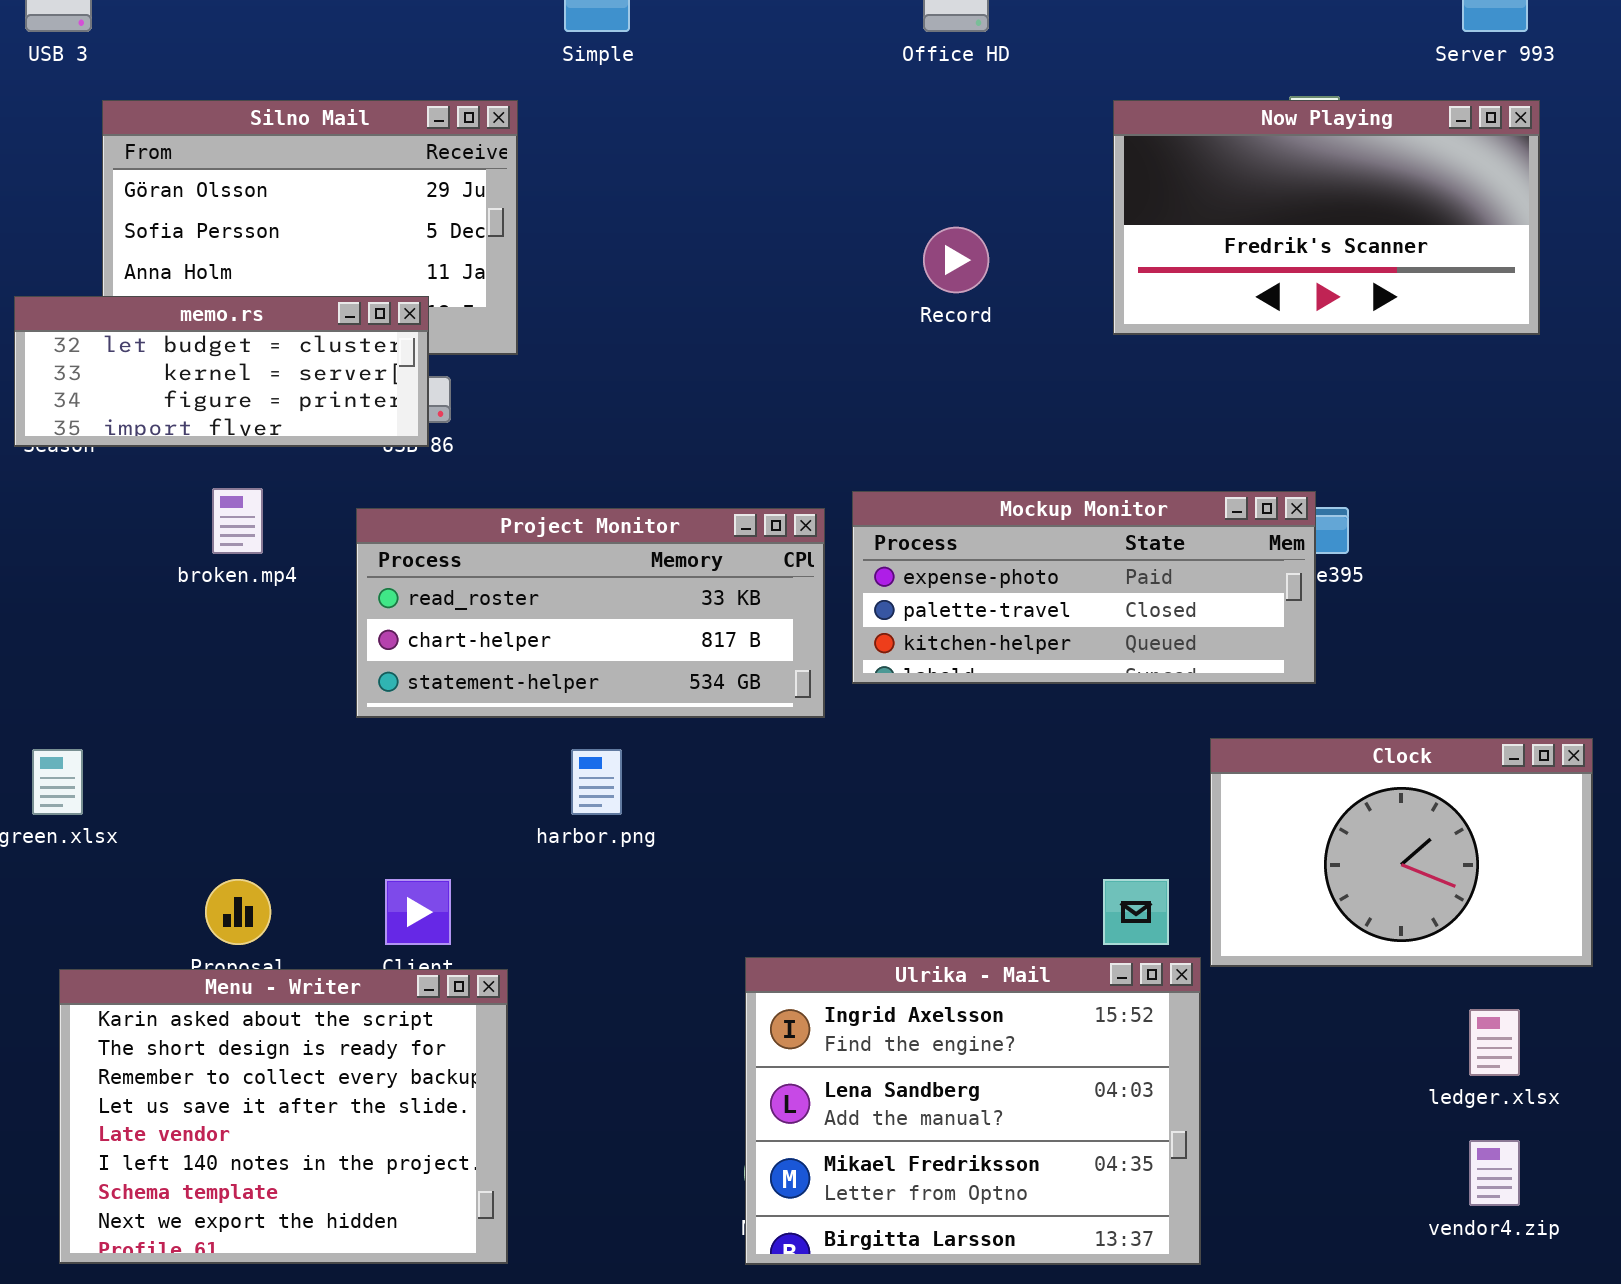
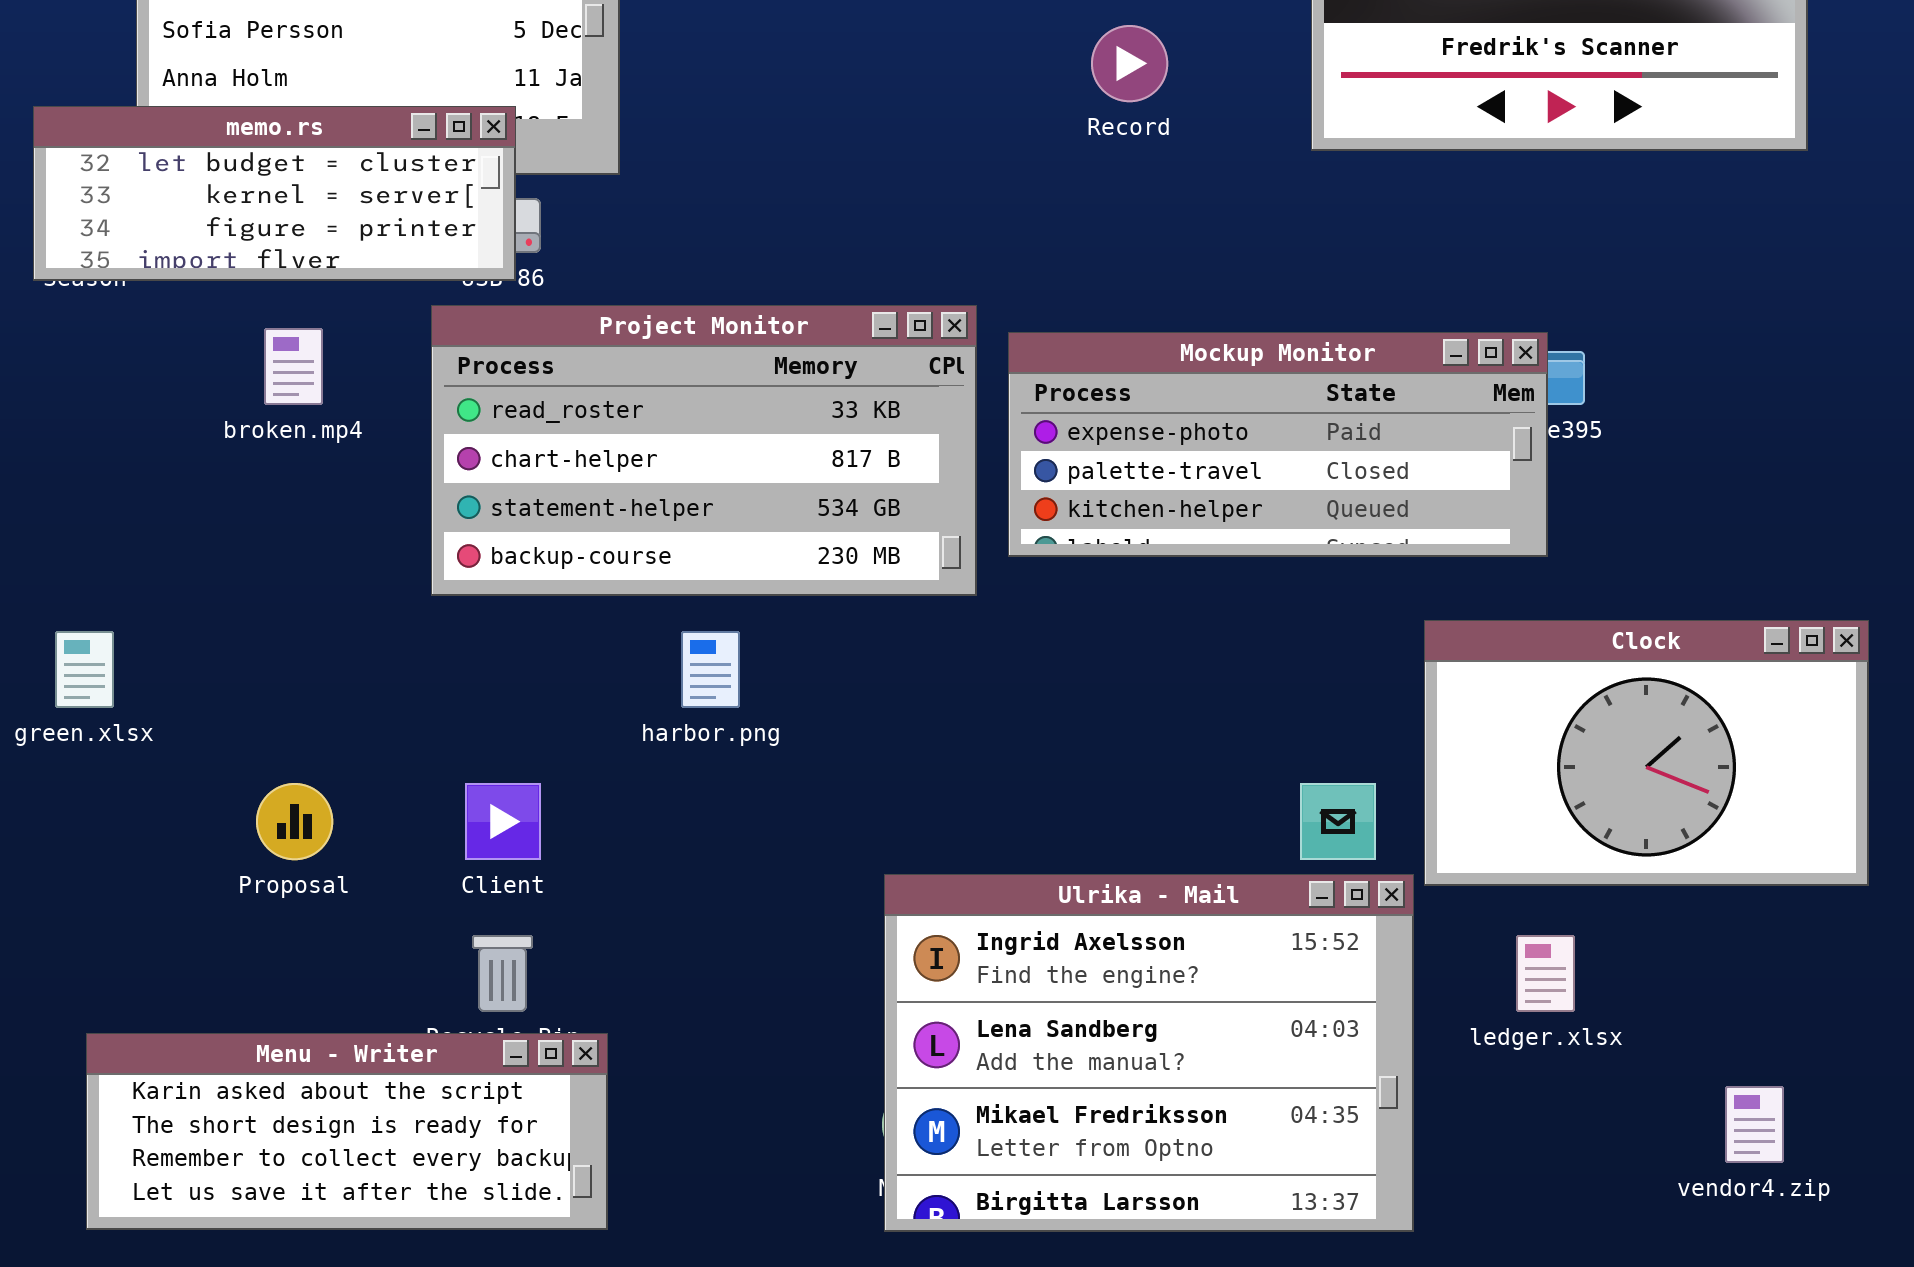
Project Monitor: [356,508,825,718] -> [431,305,977,596], resized
Menu - Writer: [59,969,508,1264] -> [86,1033,608,1230], resized
ledger.xlsx: [1469,1009,1520,1076] -> [1516,935,1575,1012], moved

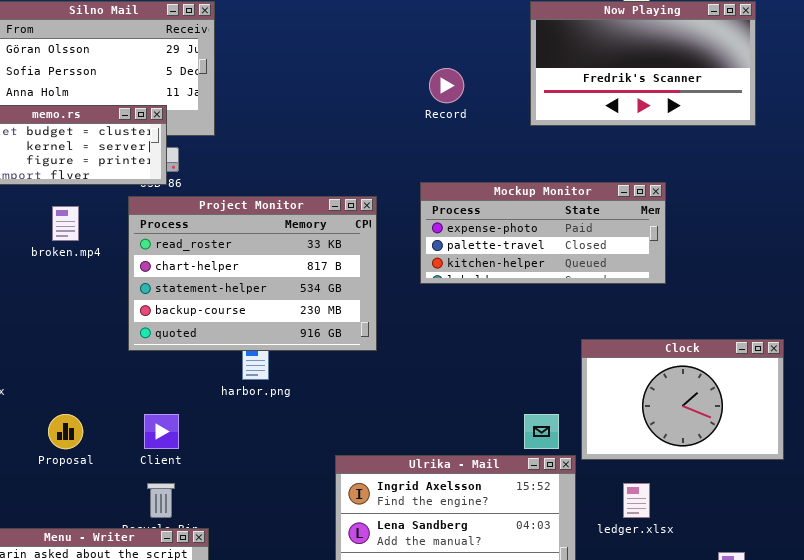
Project Monitor: [431,305,977,596] -> [128,196,377,351], resized
Mockup Monitor: [1008,332,1548,557] -> [420,182,666,284], moved

